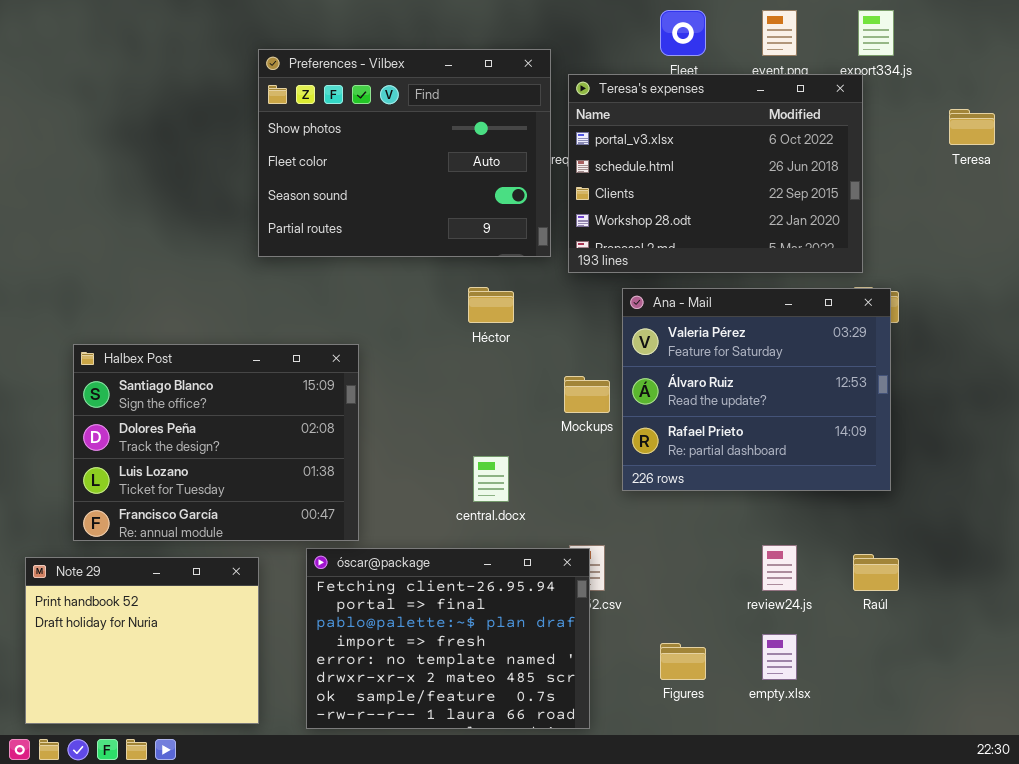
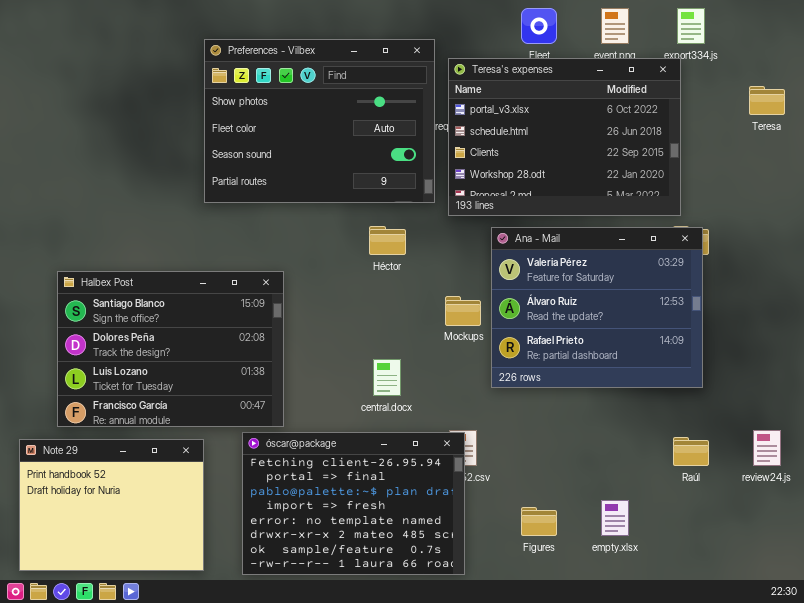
review24.js: [762,545,797,591] -> [753,430,781,466], moved

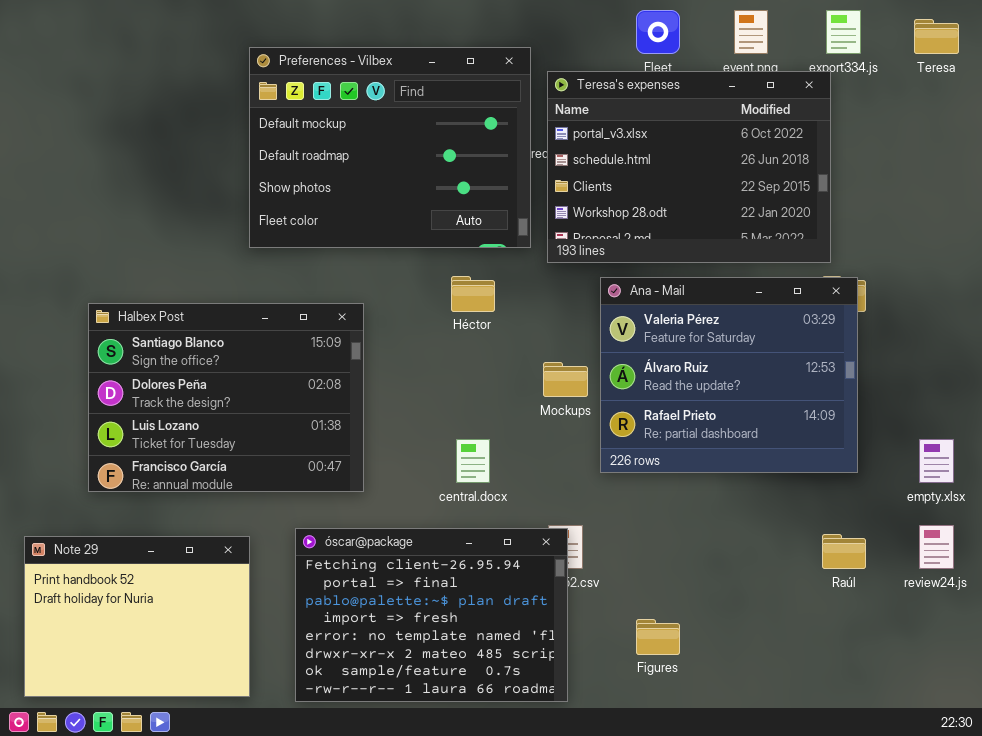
Preferences - Vilbex: [204,39,435,203] -> [249,47,531,248], scrolled up 2 rows
Teresa: [749,86,785,115] -> [914,19,959,54], moved
Halbex Post: [57,271,284,427] -> [88,303,364,492], moved
empty.xlsx: [601,500,629,536] -> [919,439,954,483], moved

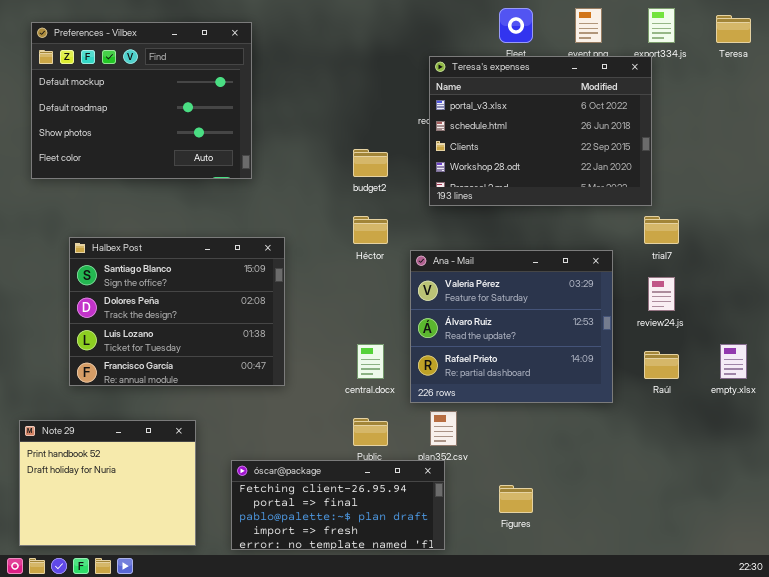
Preferences - Vilbex: [249,47,531,248] -> [31,22,252,179], moved
Ana - Mail: [600,277,858,473] -> [410,250,613,403], moved
review24.js: [919,525,954,569] -> [648,277,675,311], moved
óscar@package: [295,528,568,702] -> [231,460,445,550], resized
Raúl: [822,534,866,569] -> [644,351,679,379], moved

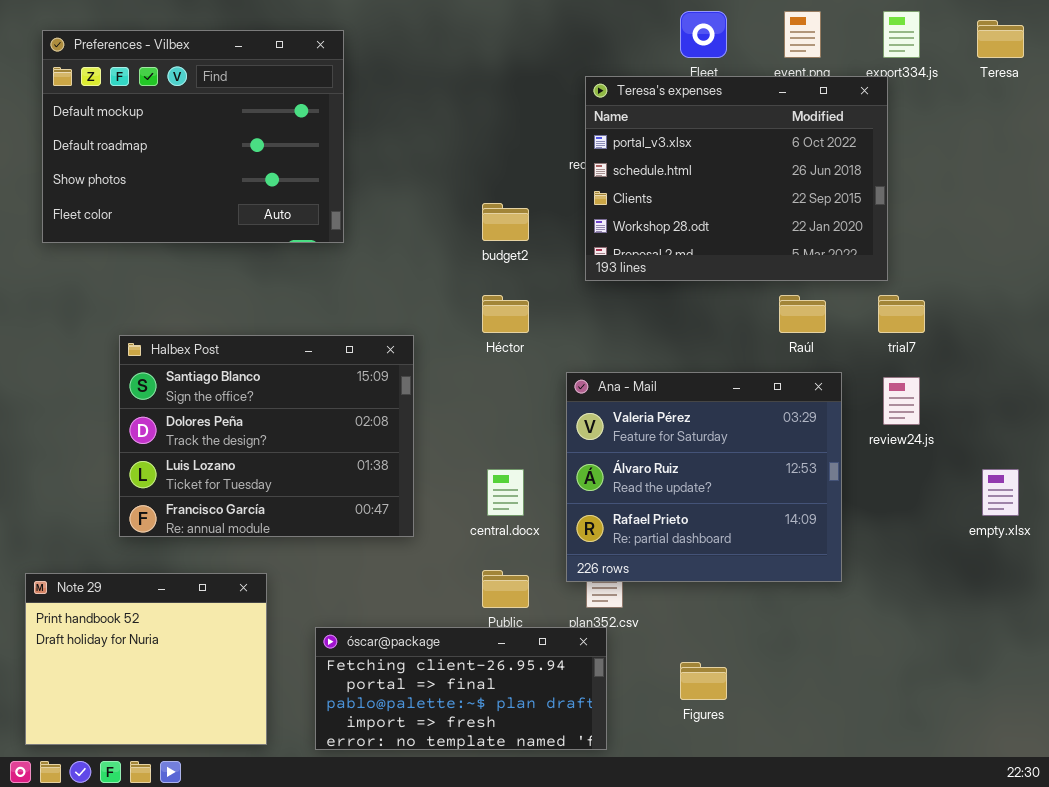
Halbex Post: [69,237,285,386] -> [119,335,414,537], moved
Ana - Mail: [410,250,613,403] -> [566,372,842,582], moved
Raúl: [644,351,679,379] -> [779,295,826,333], moved

